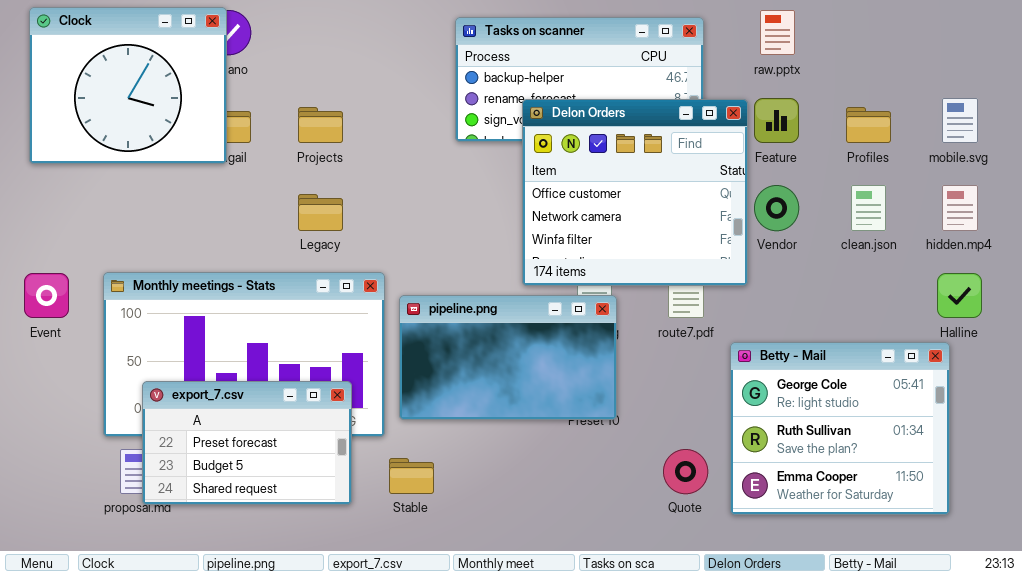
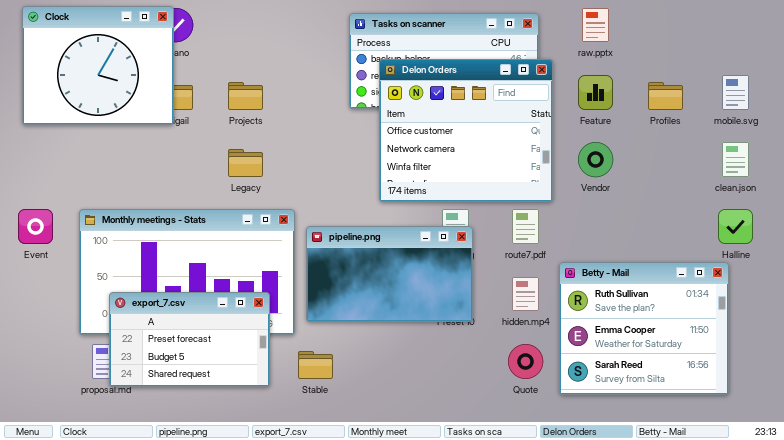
Delon Orders: [522,99,748,286] -> [379,59,553,202], moved
clean.json: [851,185,886,231] -> [722,142,749,177], moved
hidden.mp4: [942,185,978,231] -> [512,277,539,311], moved
Betty - Mail: [730,342,950,515] -> [559,262,729,395], scrolled down 1 row

